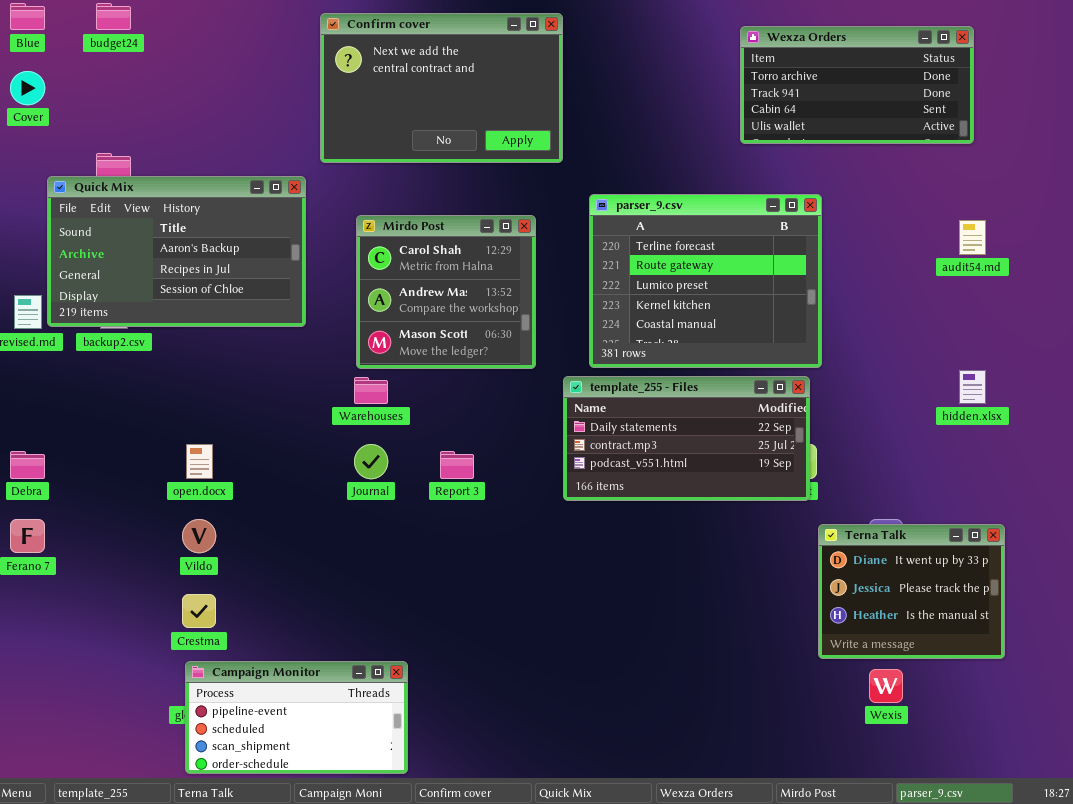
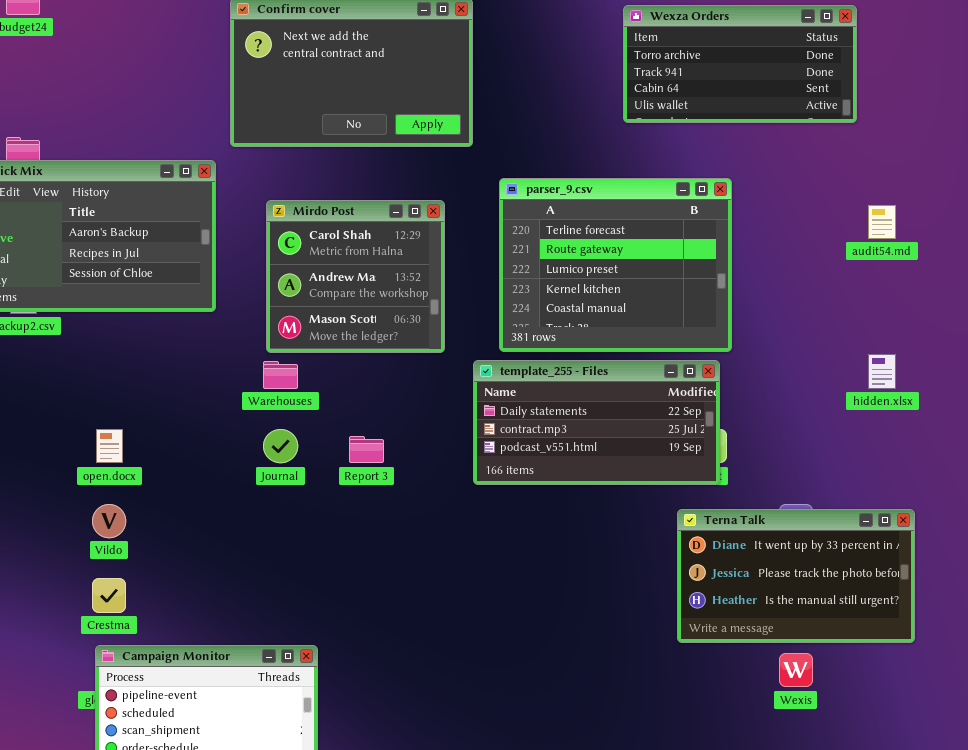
Wexza Orders: [740,26,974,144] -> [623,5,857,123], moved
Terna Talk: [818,524,1005,659] -> [677,509,915,643], resized

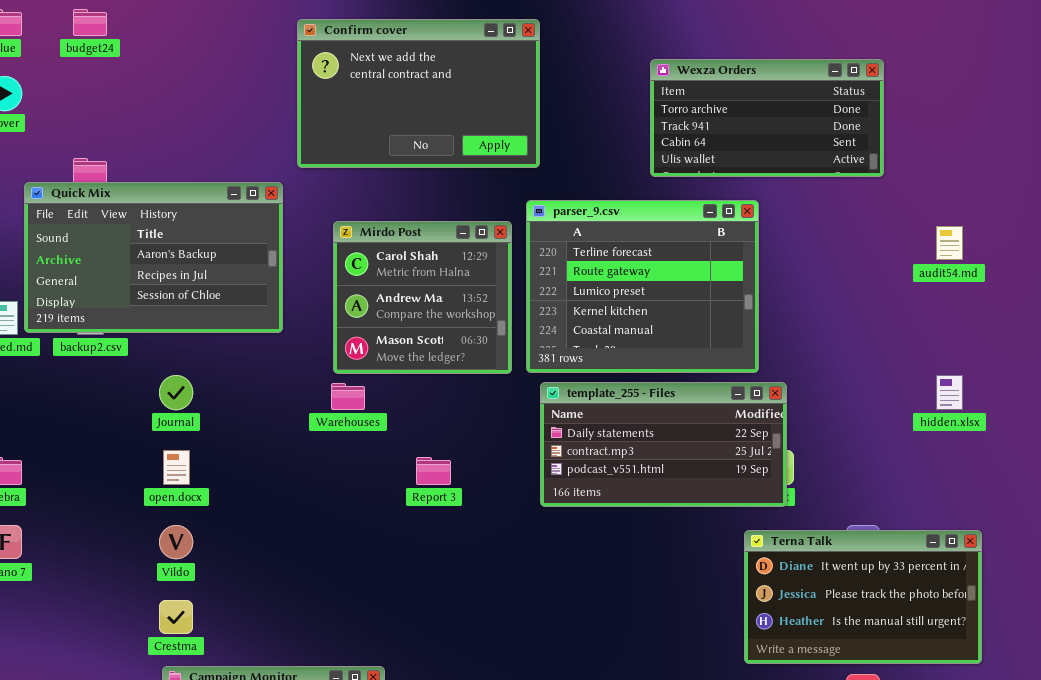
Wexza Orders: [623,5,857,123] -> [650,59,884,177], moved
parser_9.csv: [499,178,732,352] -> [526,200,759,373], moved
Journal: [263,429,298,463] -> [159,375,193,410], moved

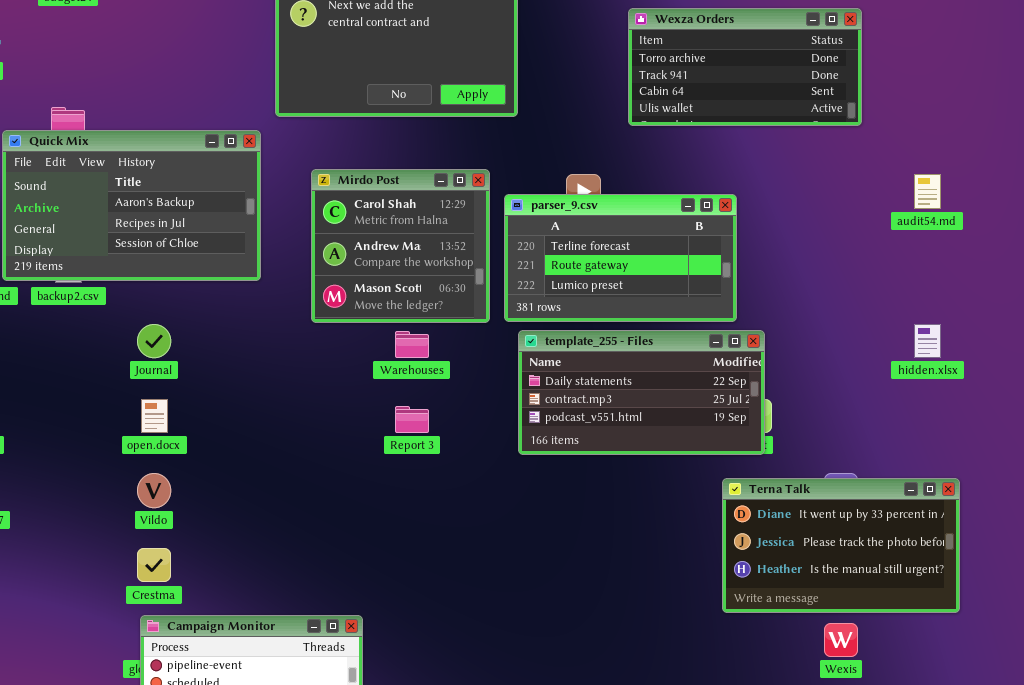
parser_9.csv: [526,200,759,373] -> [504,194,737,322], resized
Warehouses: [331,383,365,410] -> [395,331,429,358], moved

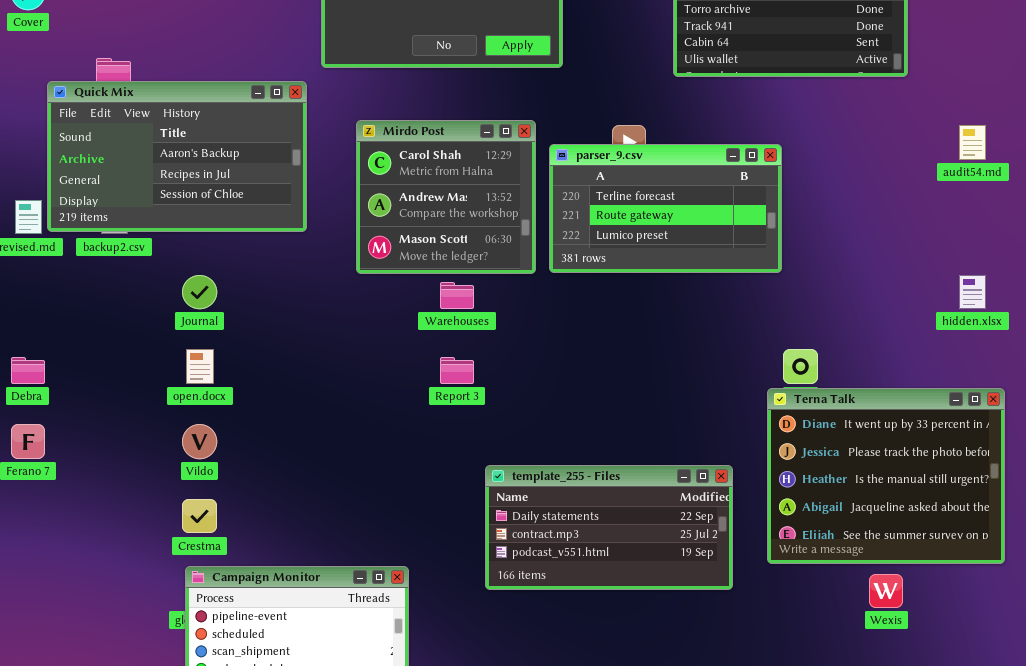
template_255 - Files: [518,330,765,455] -> [485,465,733,590], moved
Terna Talk: [722,478,960,613] -> [767,388,1005,564], resized

